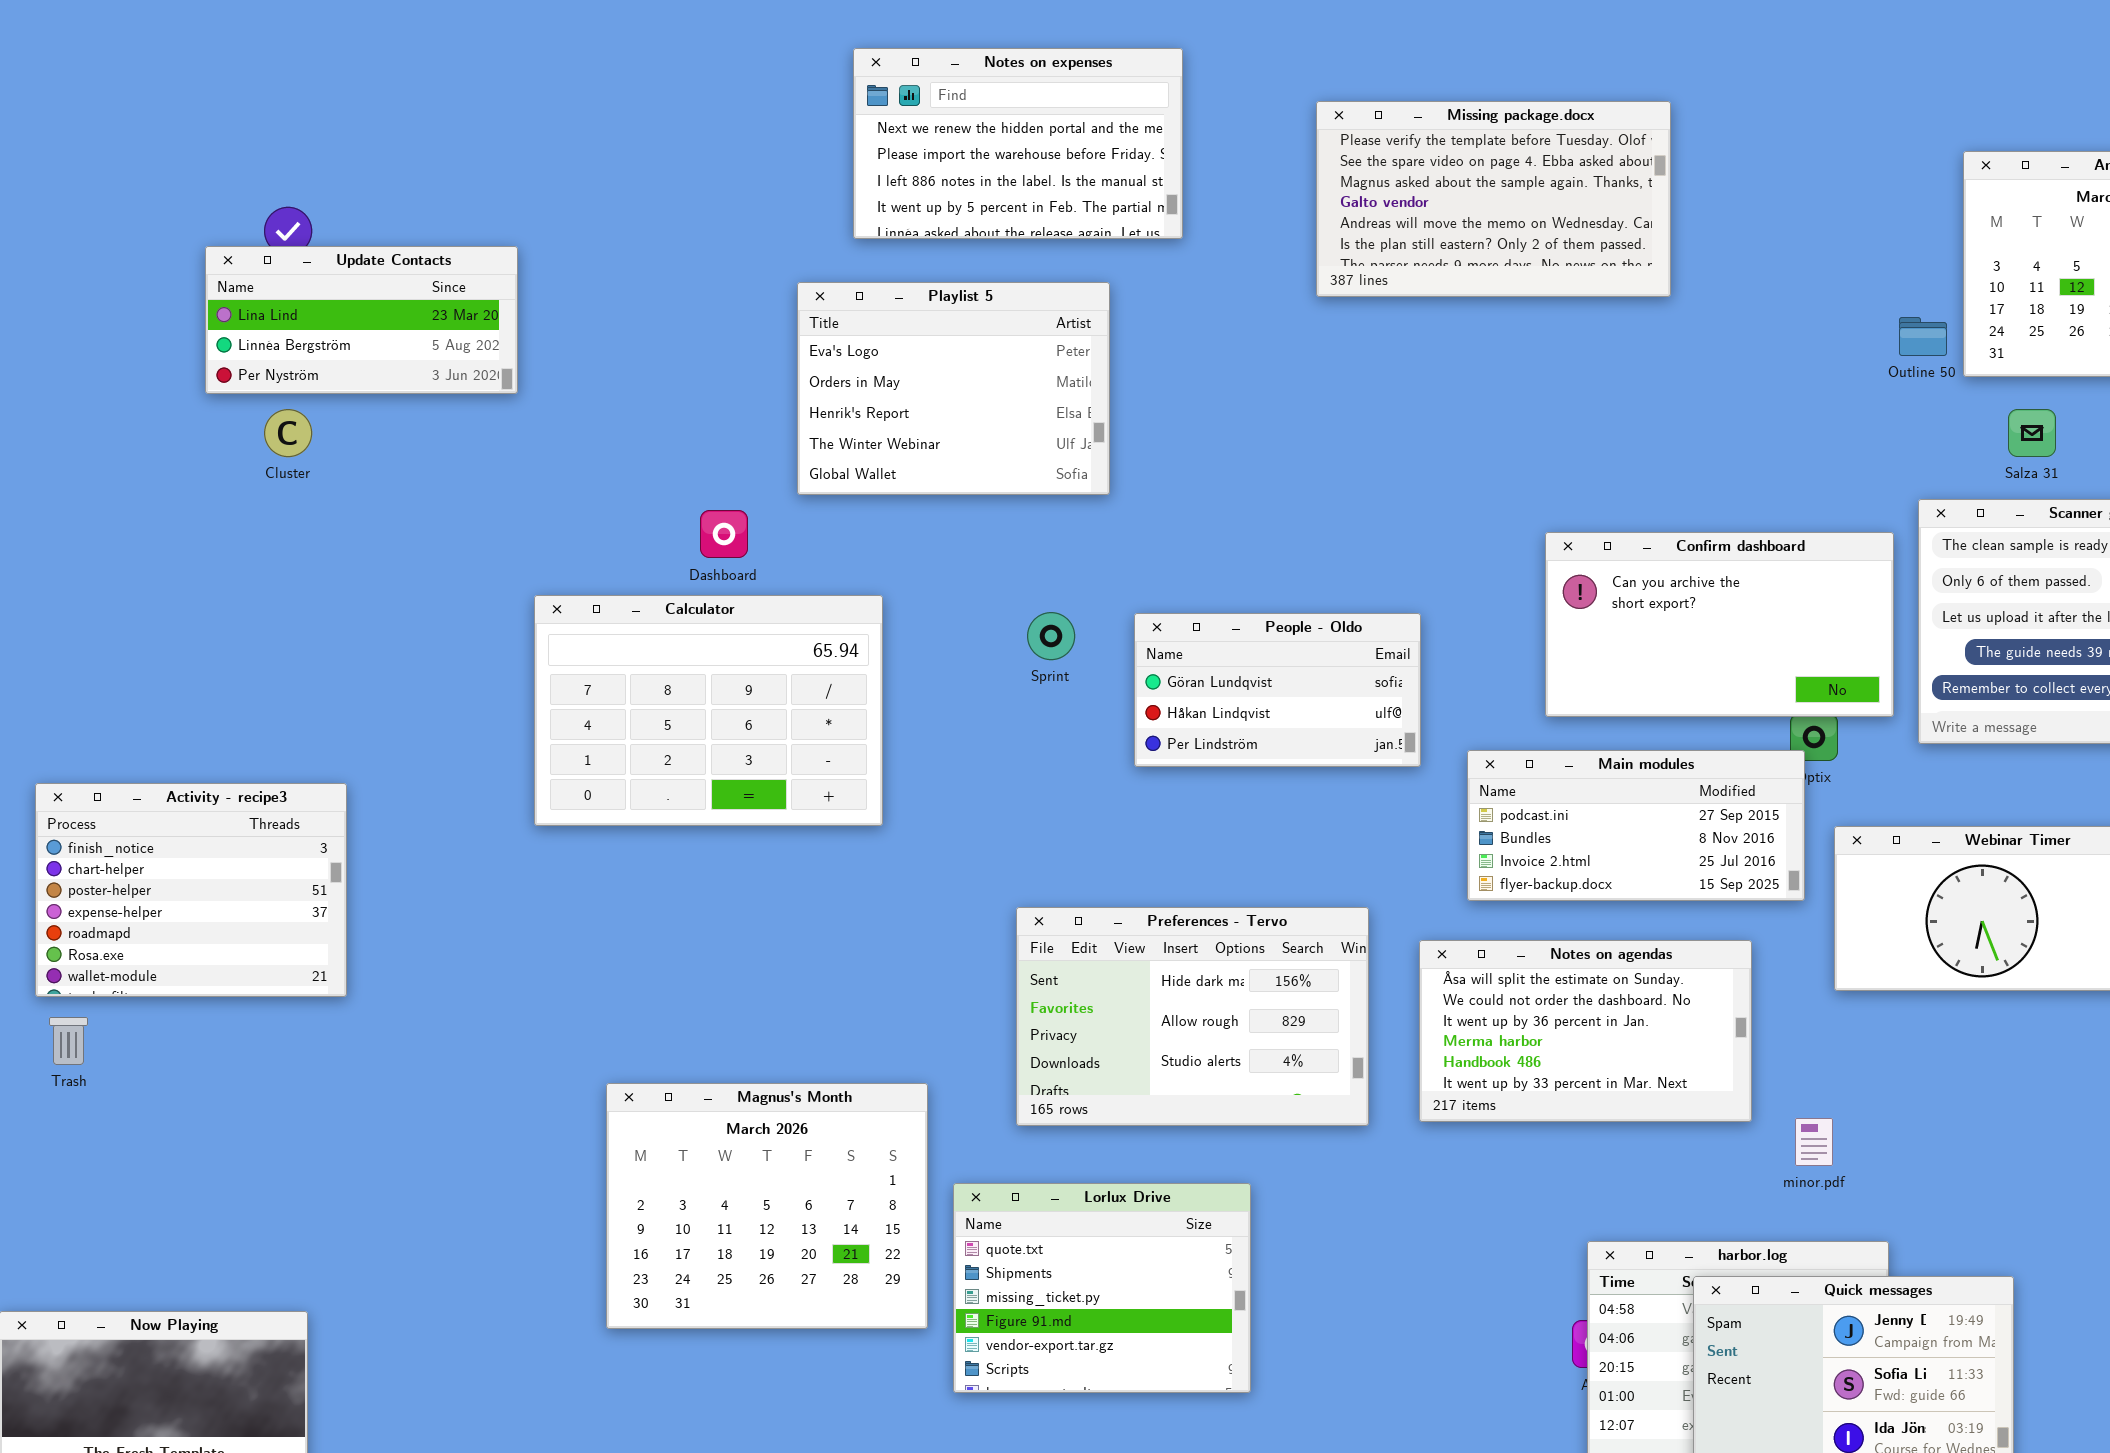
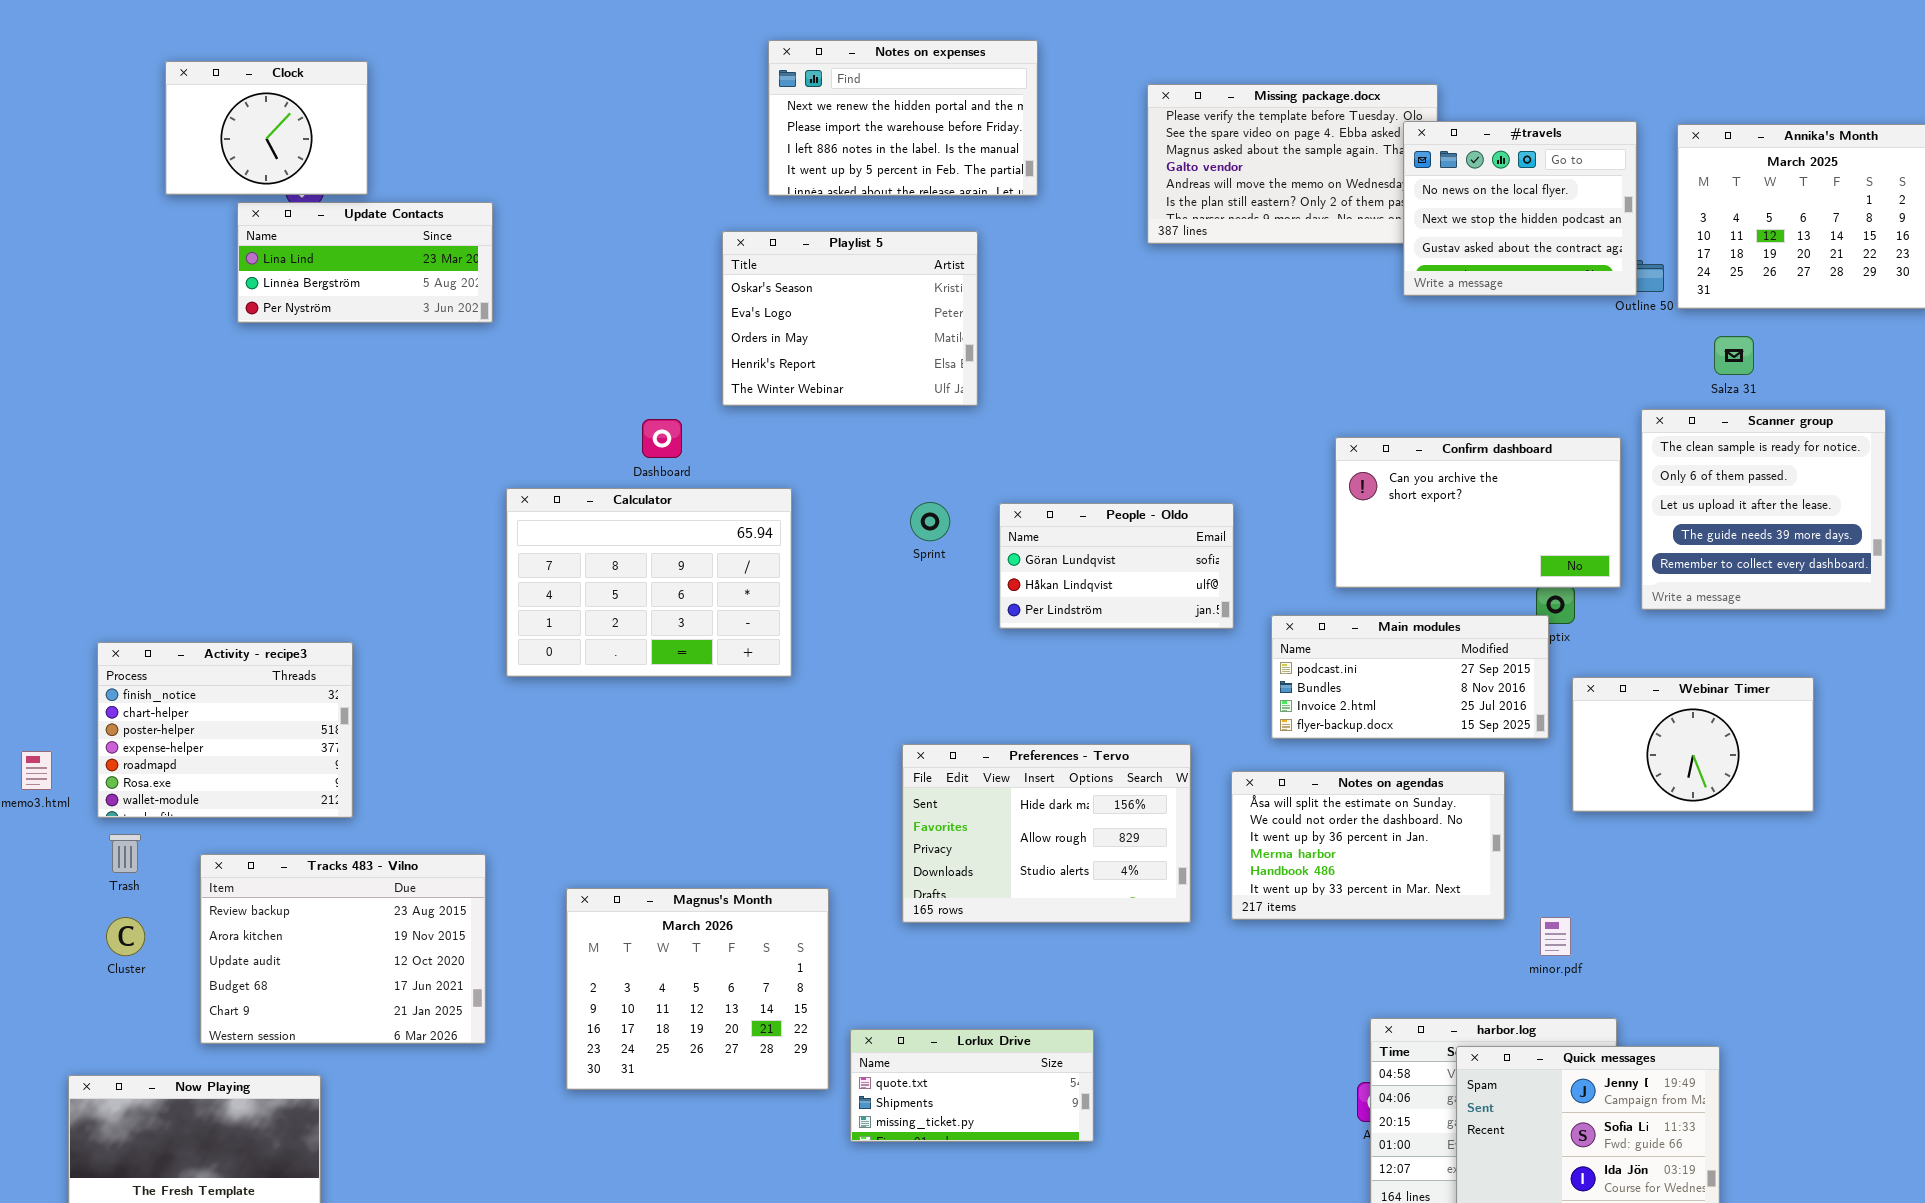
Clock: none -> [165,61,368,195], opened
#travels: none -> [1403,121,1637,296], opened
Playlist 5: [797,282,1110,495] -> [722,231,978,406], scrolled up 1 row
Cluster: [264,409,312,457] -> [106,917,145,956], moved
Tracks 483 - Vilno: none -> [200,854,486,1044], opened
Lorlux Drive: [953,1183,1251,1393] -> [850,1029,1094,1142], resized

